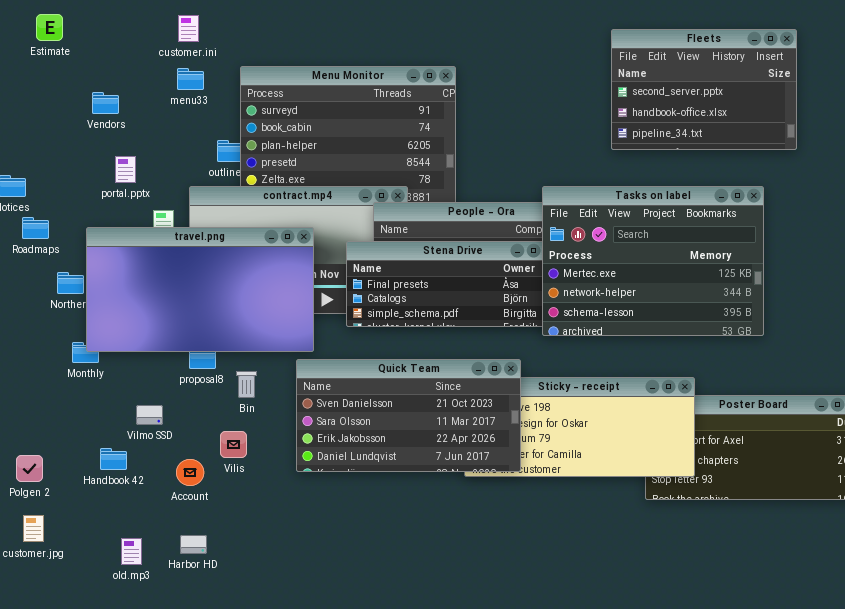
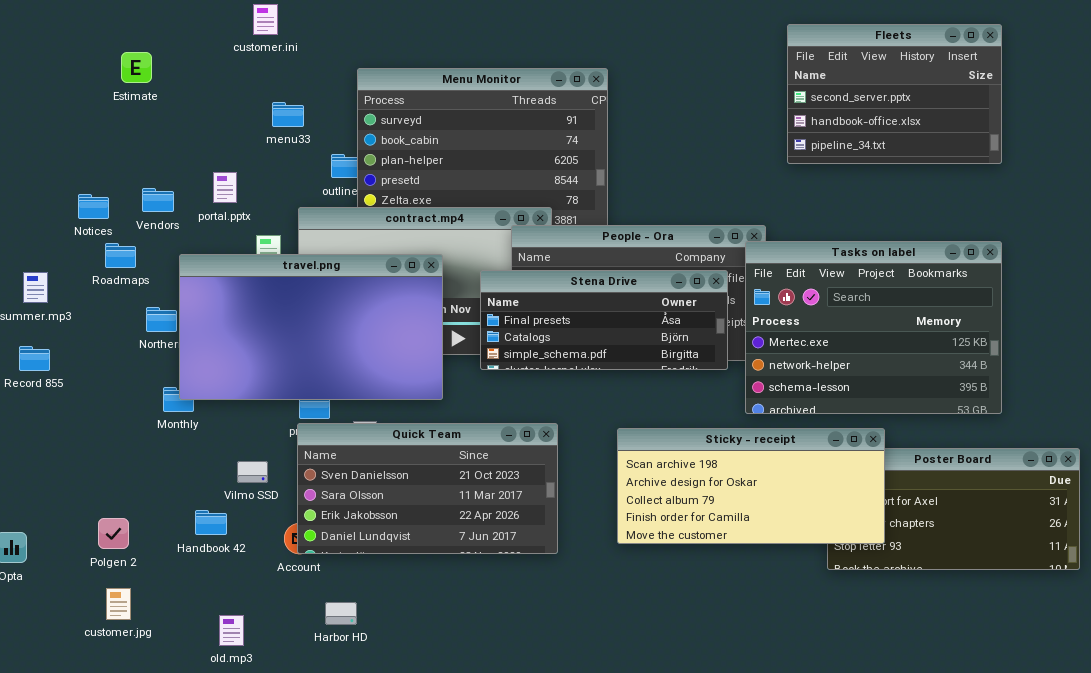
Estimate: [36,14,63,41] -> [121,52,152,83], moved
customer.ini: [178,15,199,42] -> [253,4,278,35], moved
menu33: [177,68,204,90] -> [272,102,304,127], moved
Vendors: [92,92,119,114] -> [142,188,174,212], moved
Tasks on label: [542,186,764,336] -> [745,241,1002,414], moved
Quick Team: [296,359,521,472] -> [297,423,558,554], moved
Harbor HD: [180,535,207,554] -> [325,602,357,625], moved

